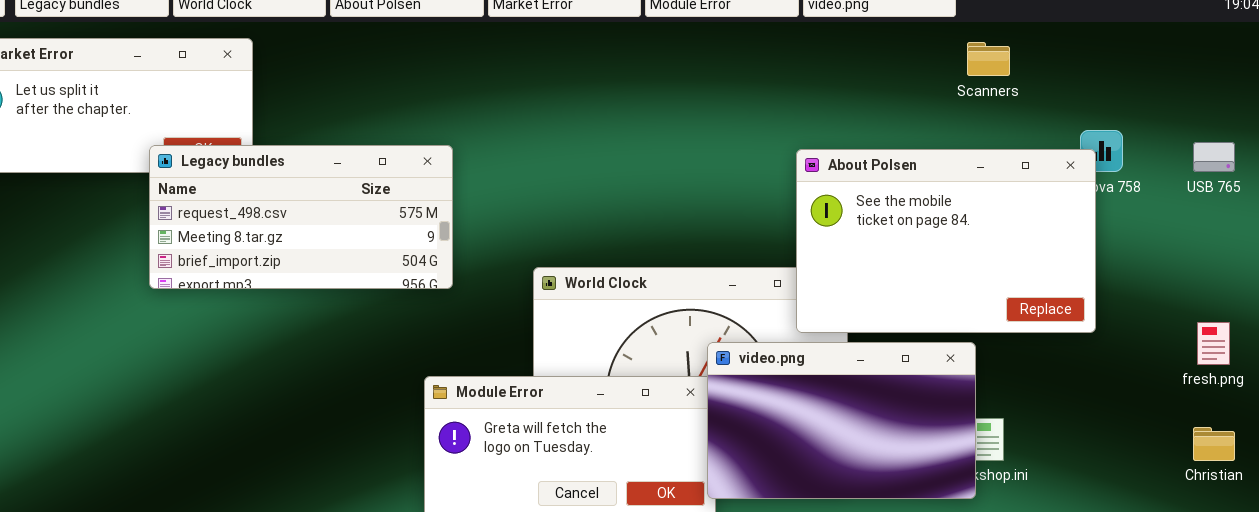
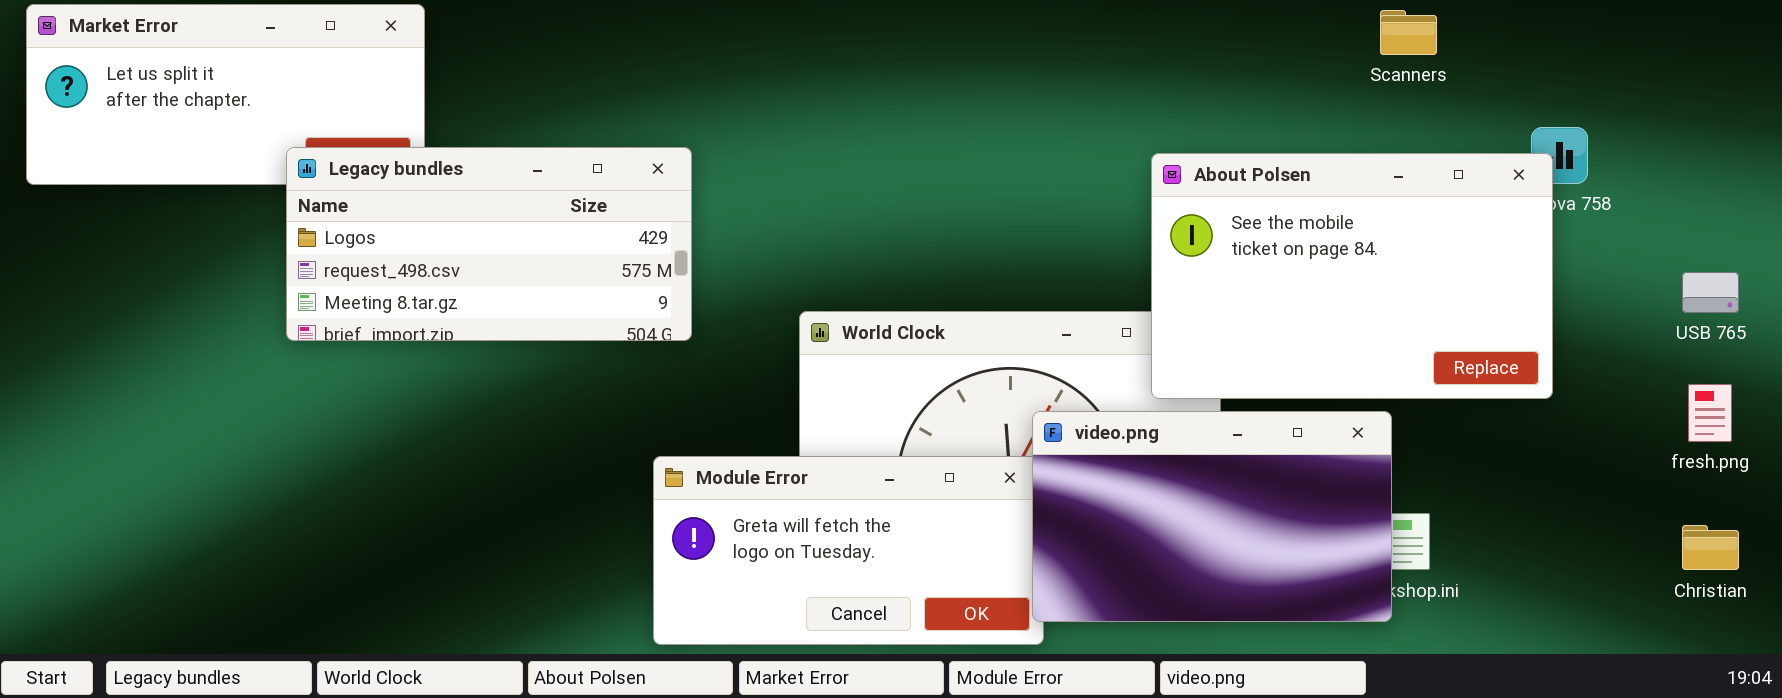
USB 765: [1193,142,1235,172] -> [1682,272,1739,313], moved
Legacy bundles: [149,145,453,289] -> [286,147,692,341], scrolled up 1 row

